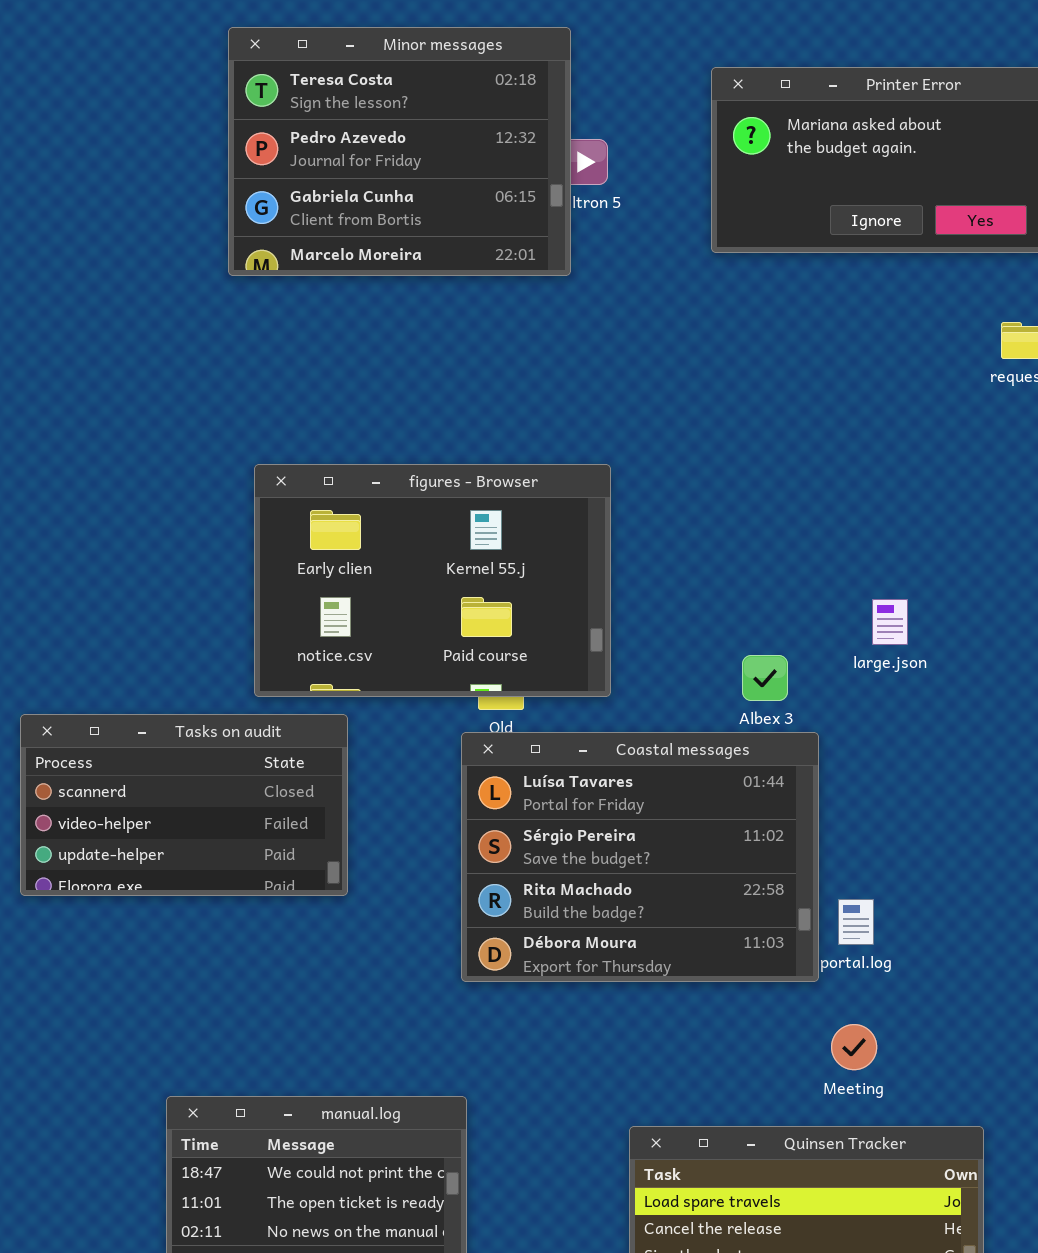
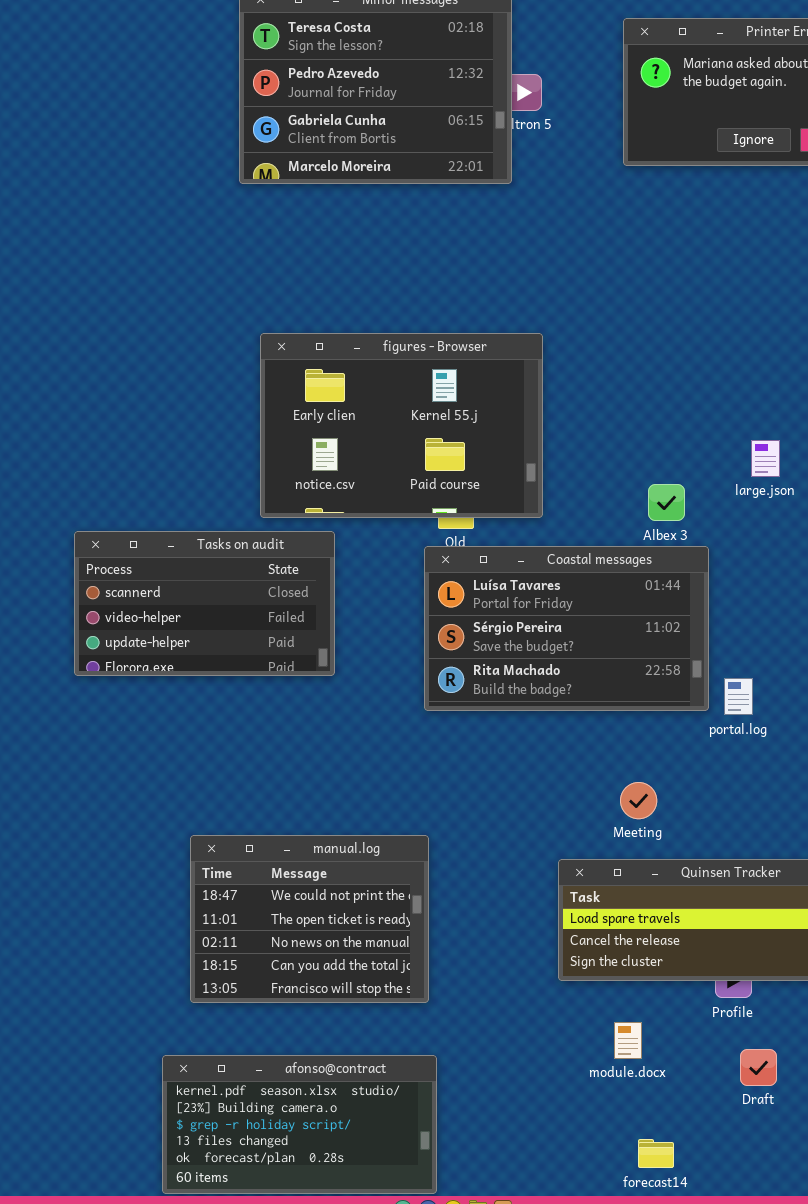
Coastal messages: [461,732,819,982] -> [424,546,709,711], resized
Meeting: [831,1024,877,1070] -> [620,782,657,819], moved

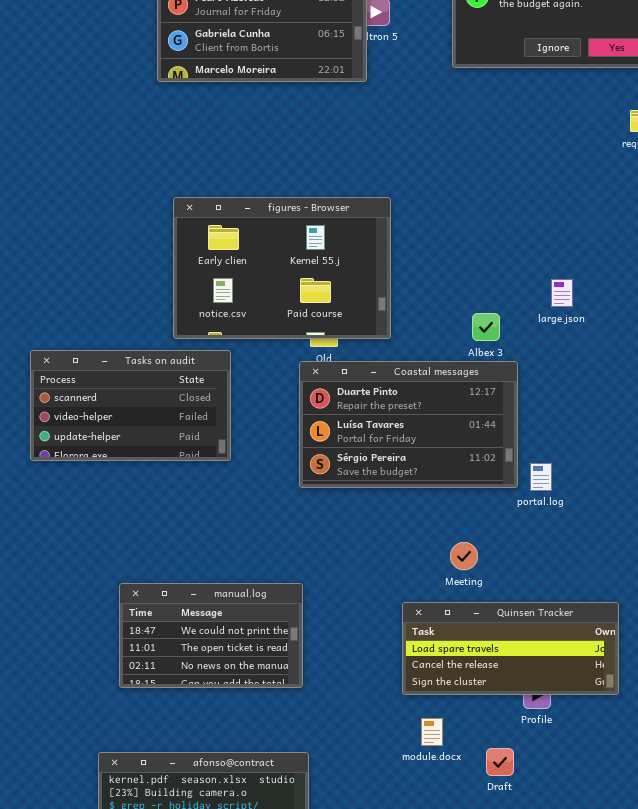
Coastal messages: [424,546,709,711] -> [299,361,518,488], scrolled up 1 row
manual.log: [190,835,429,1003] -> [119,583,303,688], resized
module.docx: [614,1022,642,1059] -> [421,718,443,746], moved
Draft: [740,1049,777,1086] -> [486,748,514,776], moved

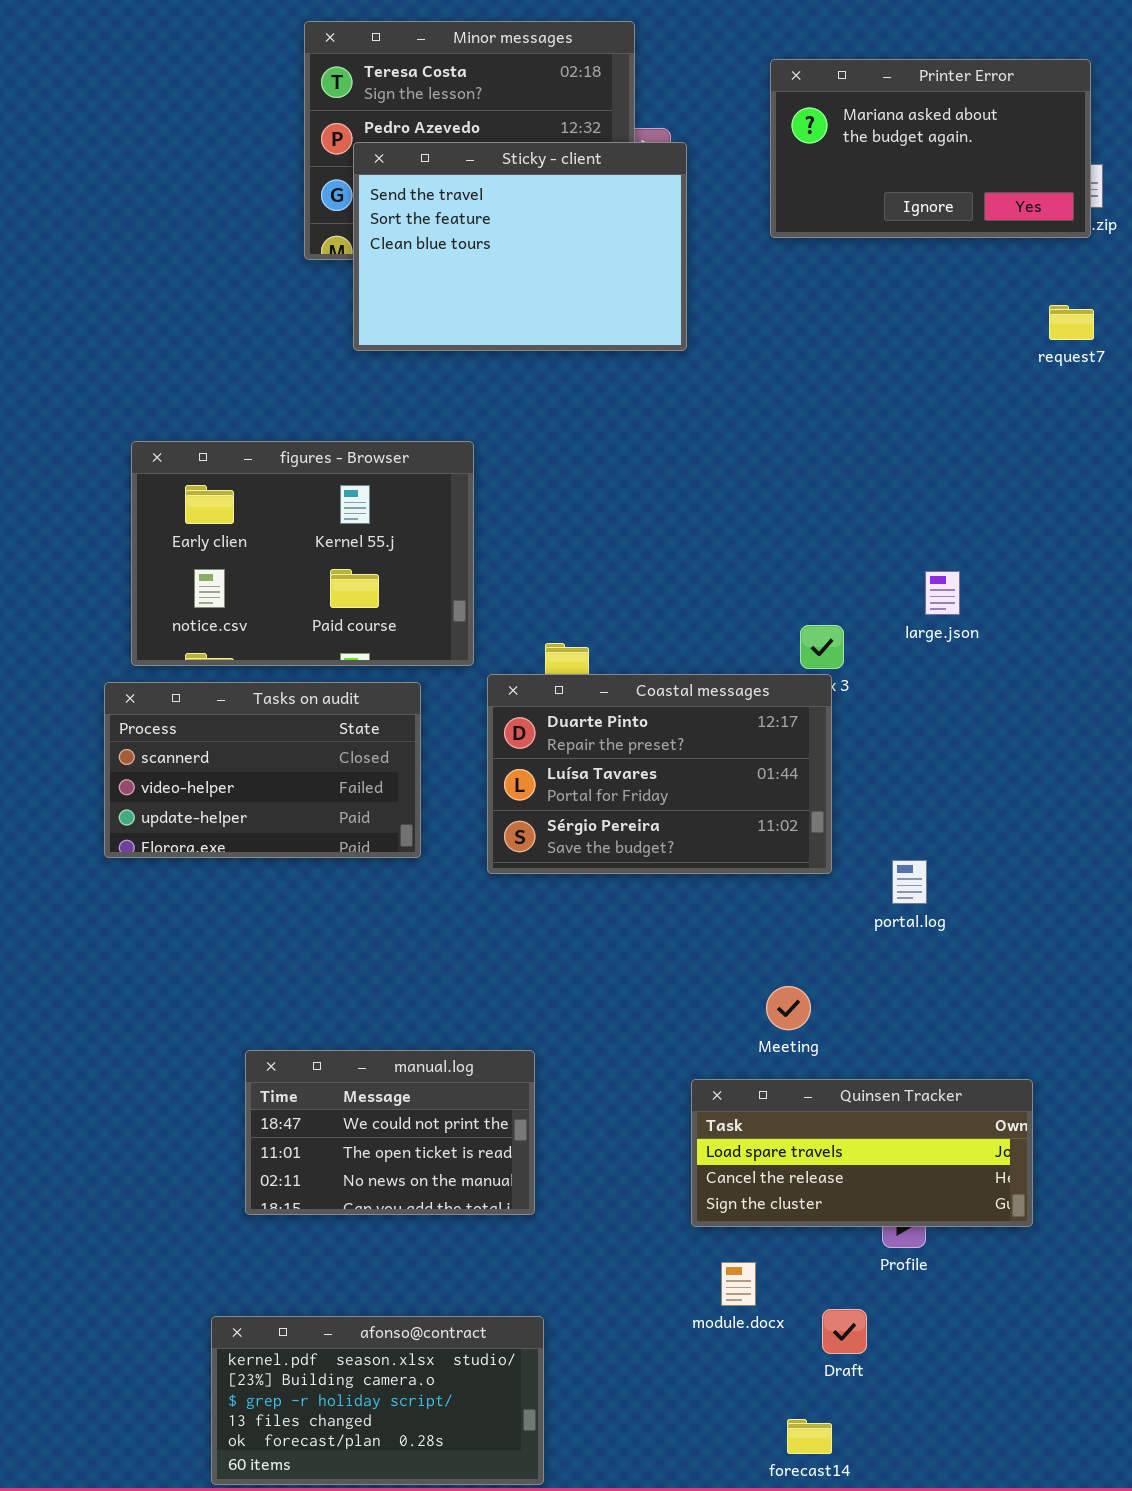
Sticky - client: none -> [353,142,687,351], opened
figures - Browser: [173,197,391,339] -> [131,441,474,666], moved
Coastal messages: [299,361,518,488] -> [487,674,832,874], moved

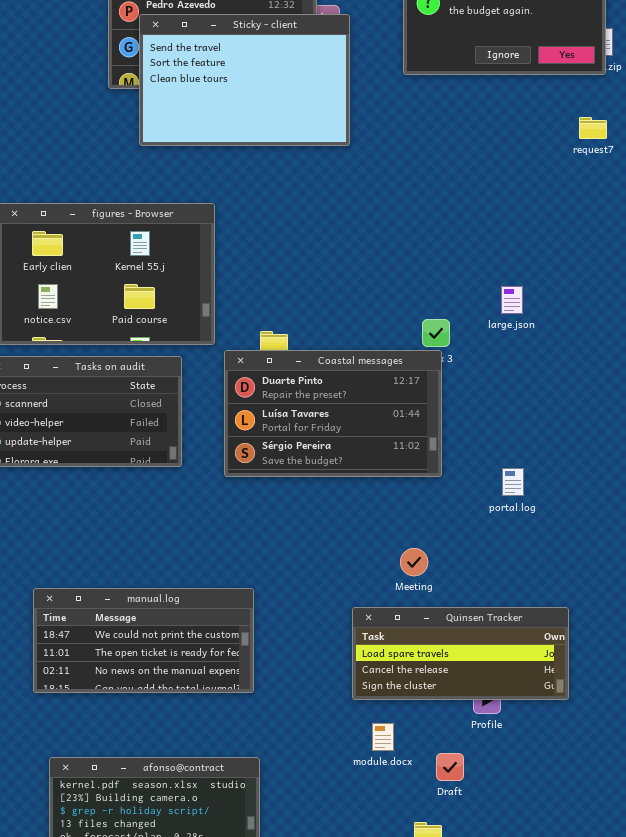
portal.log: [892,860,927,904] -> [502,468,524,496], moved
manual.log: [245,1050,535,1215] -> [33,588,254,693], resized

